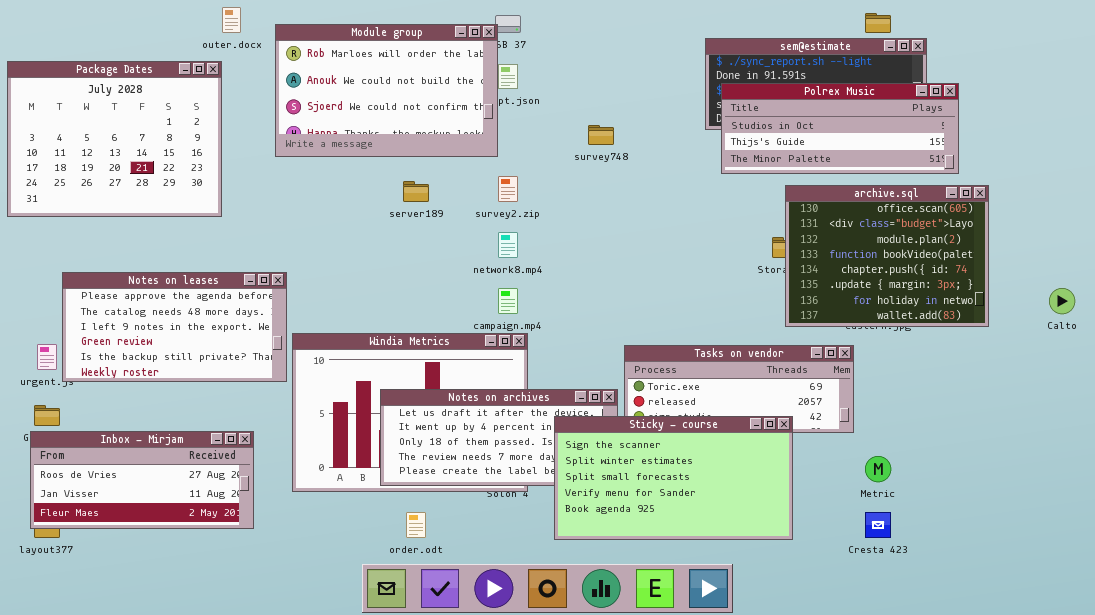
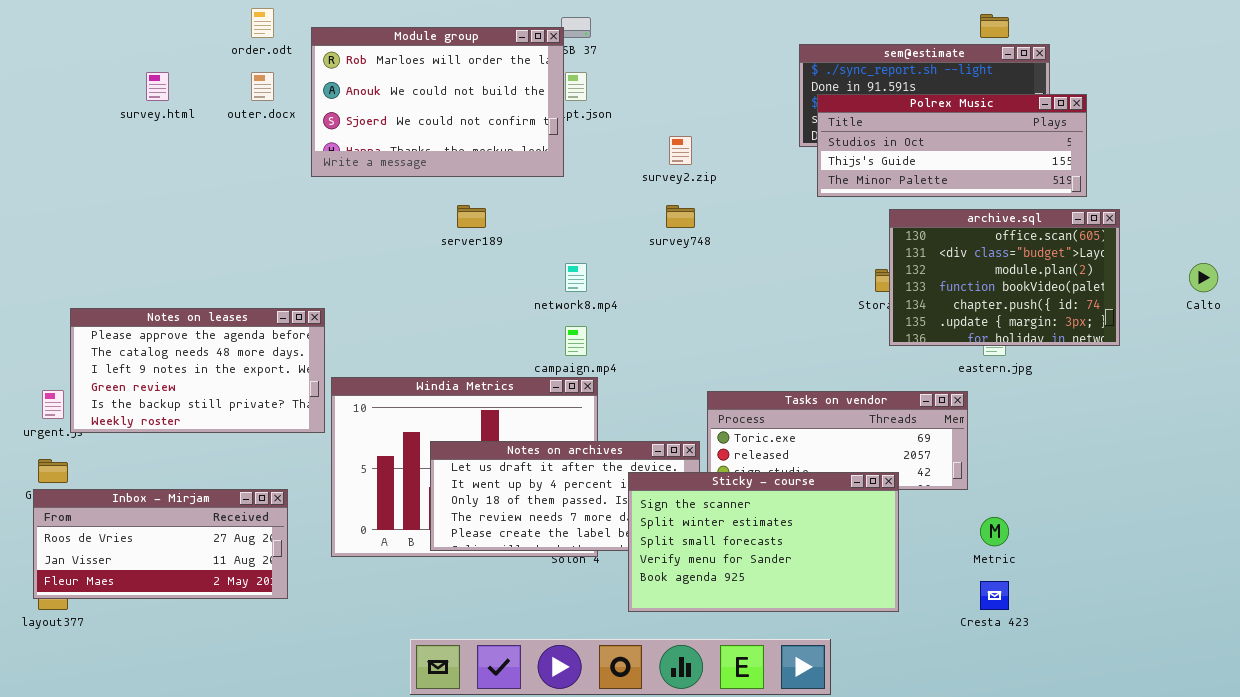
outer.docx: [222,7,241,33] -> [251,72,274,101], moved
Package Dates: [7,61,222,217] -> none, closed
survey748: [588,125,614,145] -> [666,205,695,228], moved
survey2.zip: [498,176,518,202] -> [669,136,692,165], moved
archive.sql: [785,185,989,327] -> [889,209,1120,346], resized
Calto: [1049,288,1075,314] -> [1189,263,1218,292], moved
order.odt: [406,512,426,538] -> [251,8,274,38], moved

